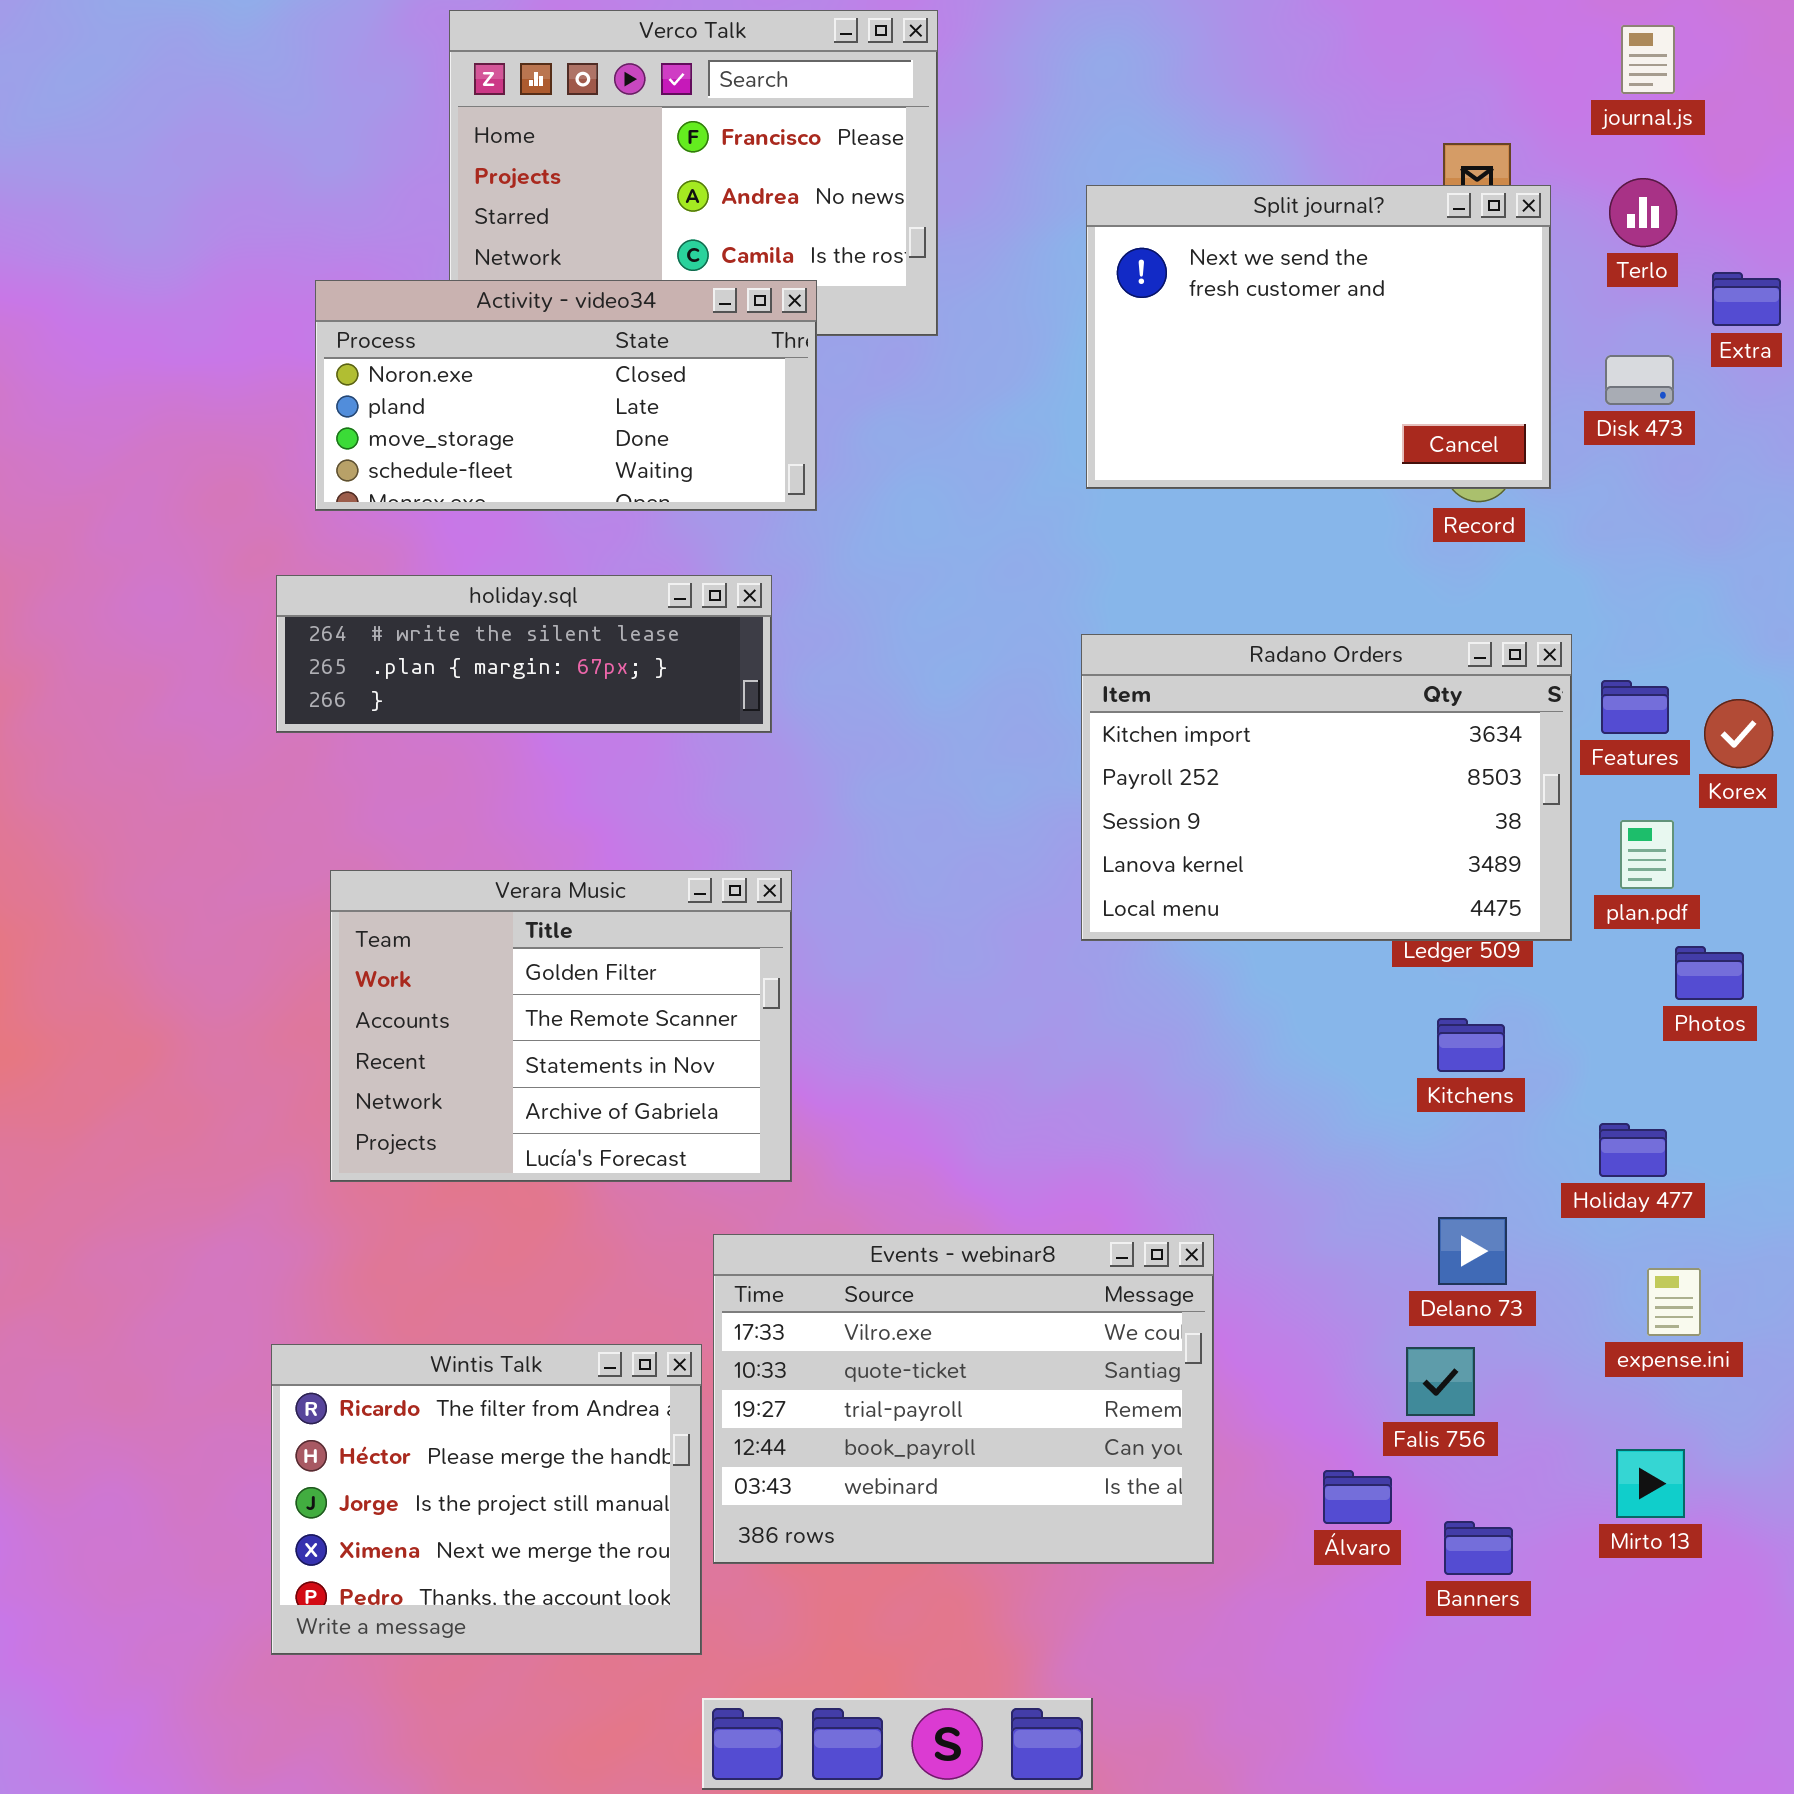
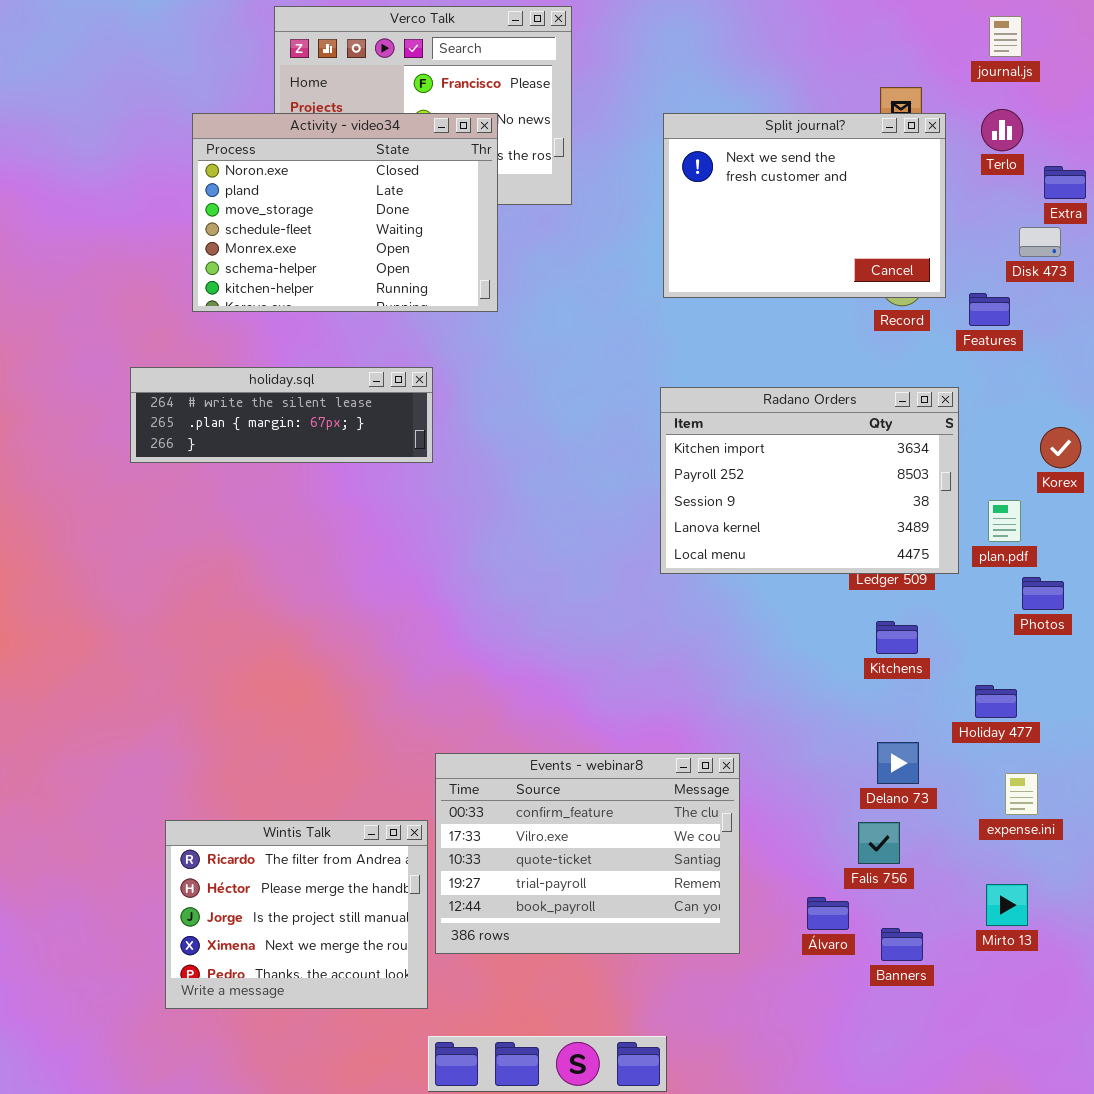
Activity - video34: [315,280,817,511] -> [192,113,498,312], resized
Disk 473: [1605,355,1674,405] -> [1019,227,1061,257], moved
holiday.sql: [276,575,772,733] -> [130,367,433,463], moved
Features: [1601,680,1669,734] -> [969,293,1010,326], moved
Verara Music: [330,870,792,1182] -> none, closed
Events - webinar8: [713,1234,1214,1564] -> [435,753,740,954], scrolled up 1 row

